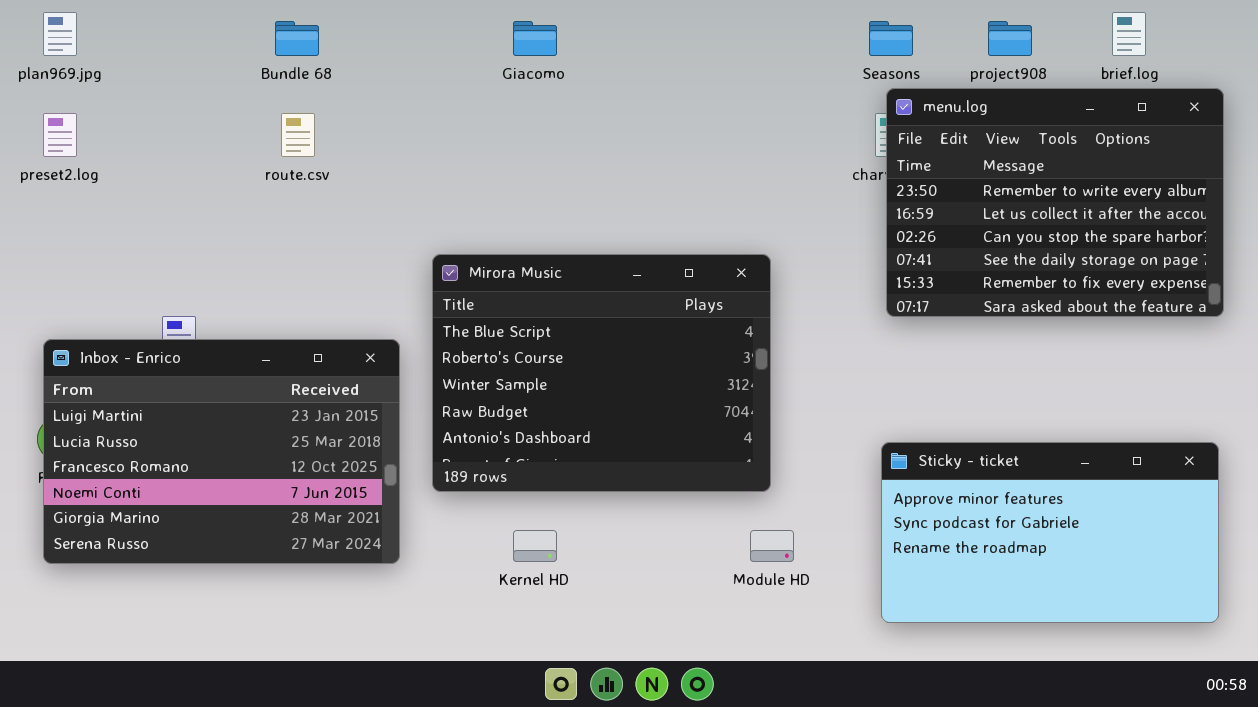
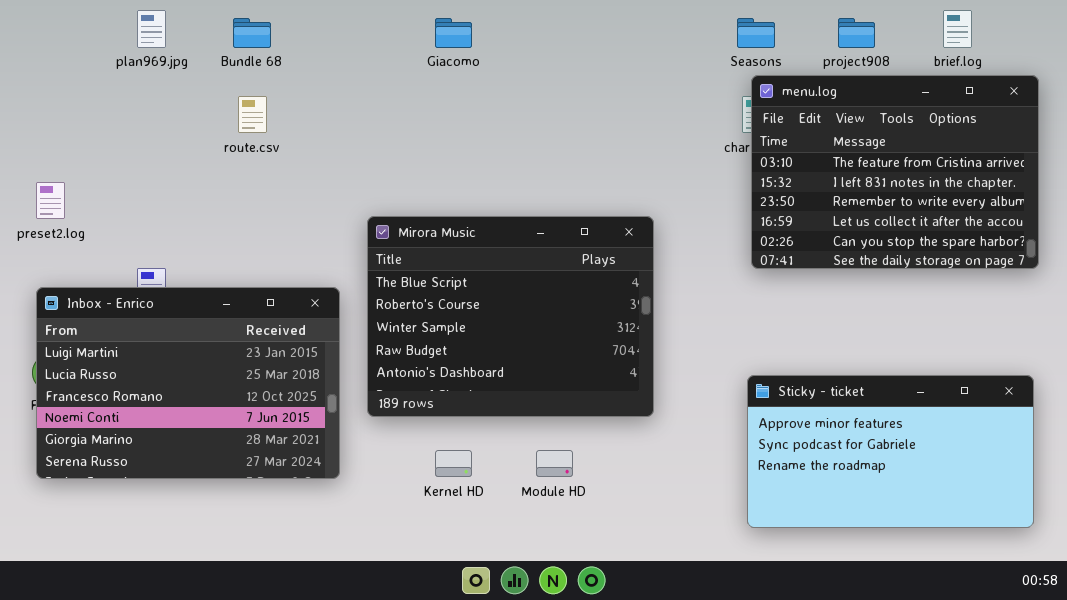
plan969.jpg: [43,12,77,56] -> [137,10,166,48], moved
menu.log: [886,88,1224,317] -> [751,75,1039,269], scrolled up 2 rows
preset2.log: [43,113,77,157] -> [36,182,65,219], moved
Module HD: [750,530,794,562] -> [536,450,573,477], moved

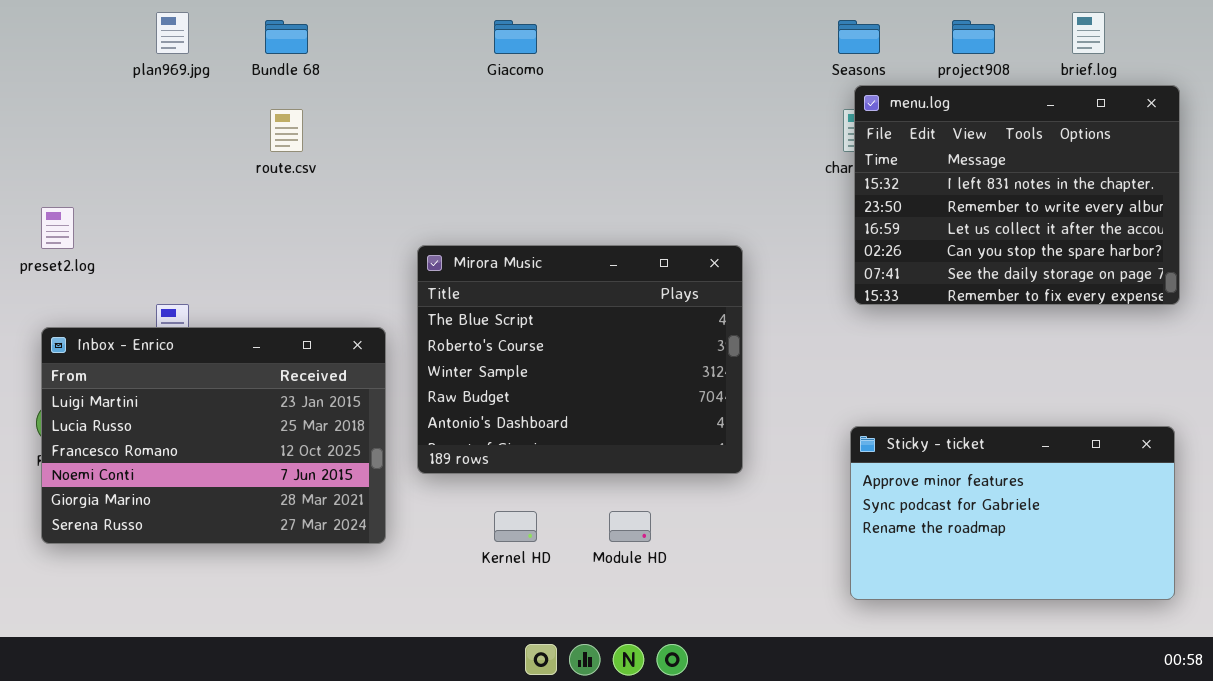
menu.log: [751,75,1039,269] -> [854,85,1180,305], scrolled down 1 row

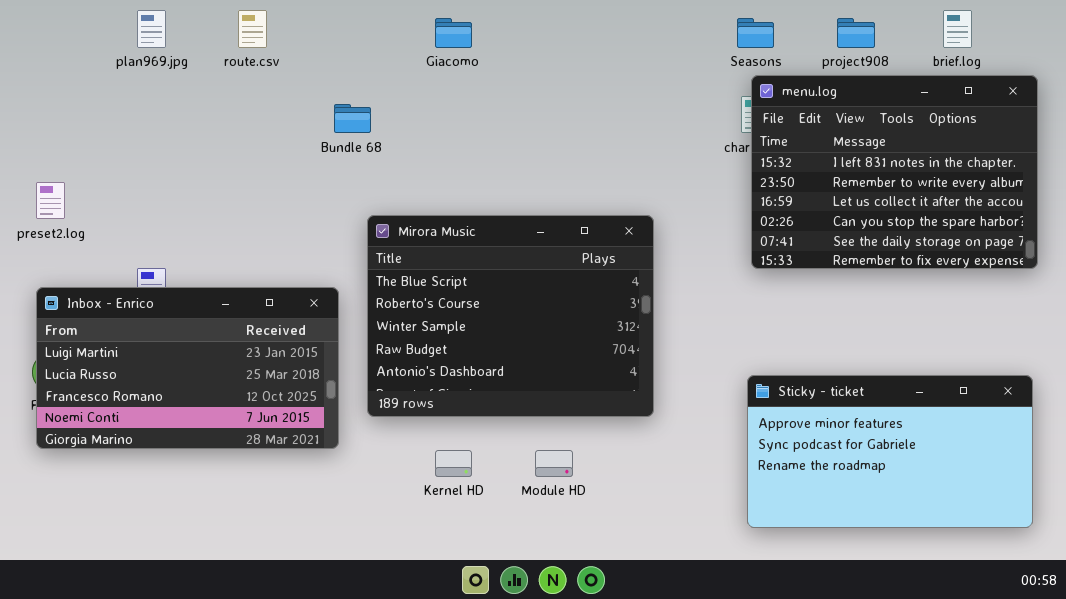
Bundle 68: [265,20,308,54] -> [334,104,371,133], moved
route.csv: [270,109,303,152] -> [238,10,267,48], moved
Inbox - Enrico: [41,327,386,544] -> [36,287,339,449], resized

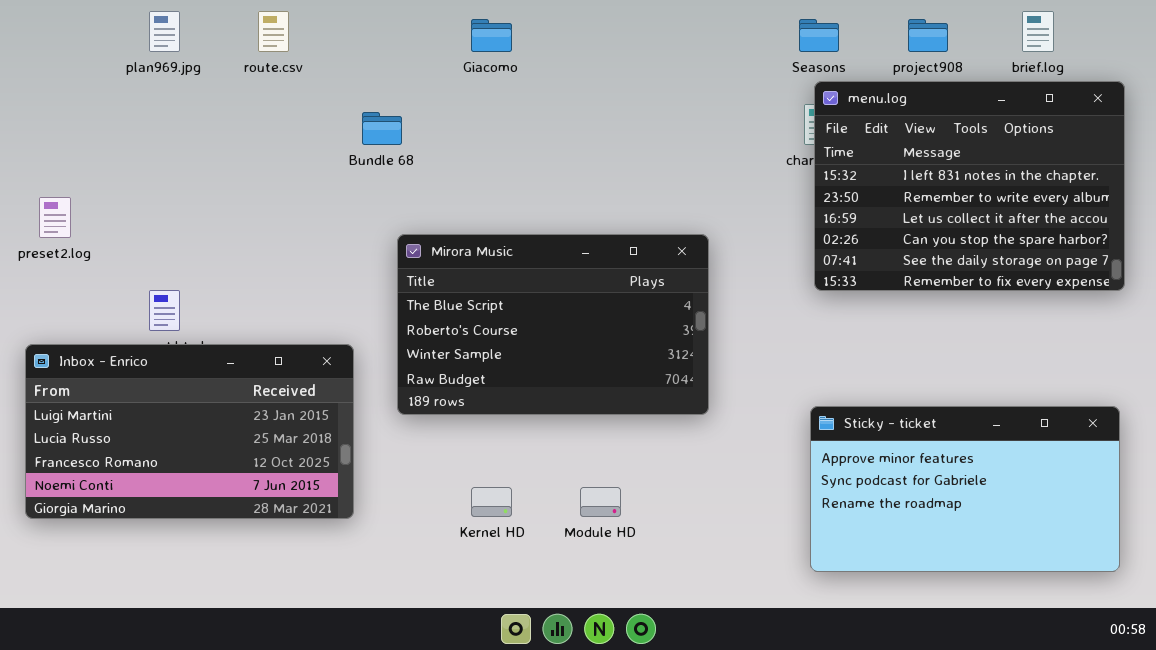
Mirora Music: [367,215,654,417] -> [397,234,709,415], resized
Inbox - Enrico: [36,287,339,449] -> [25,344,354,519], moved

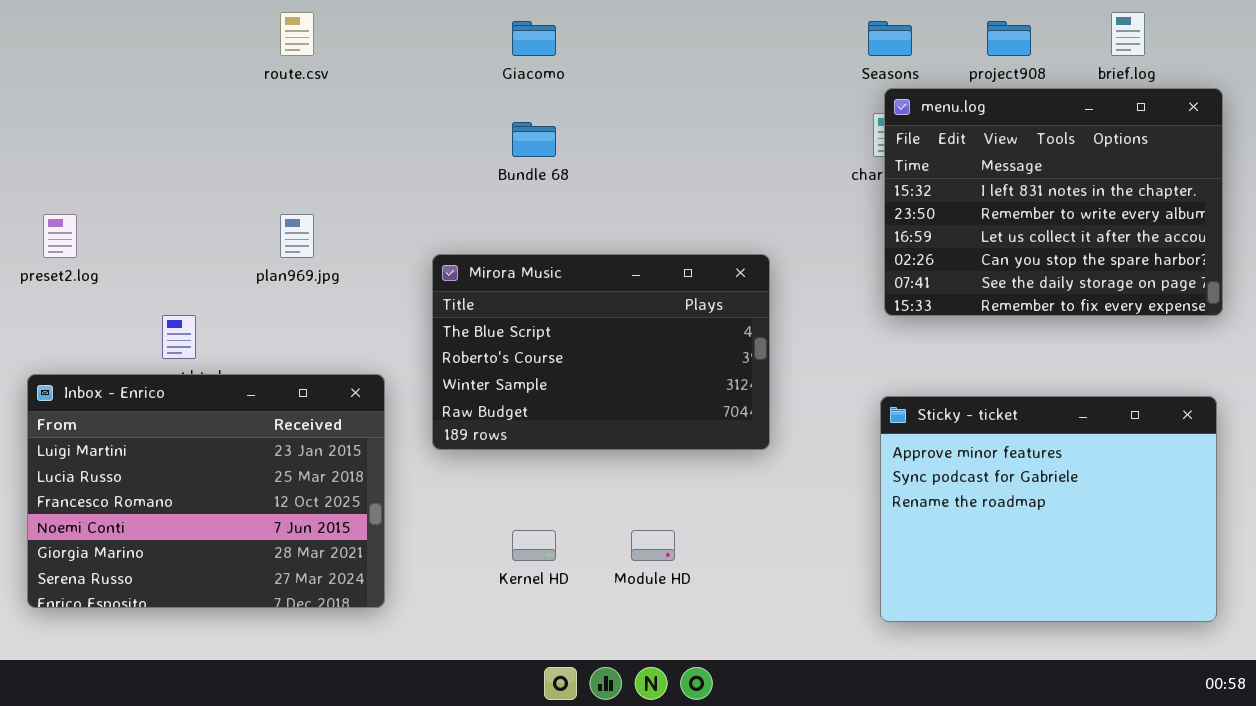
plan969.jpg: [149,11,180,52] -> [280,214,314,258], moved
Bundle 68: [362,112,402,145] -> [512,122,556,157], moved
Inbox - Enrico: [25,344,354,519] -> [27,374,385,608], resized
Sticky - ticket: [810,406,1120,572] -> [880,396,1217,622], resized

